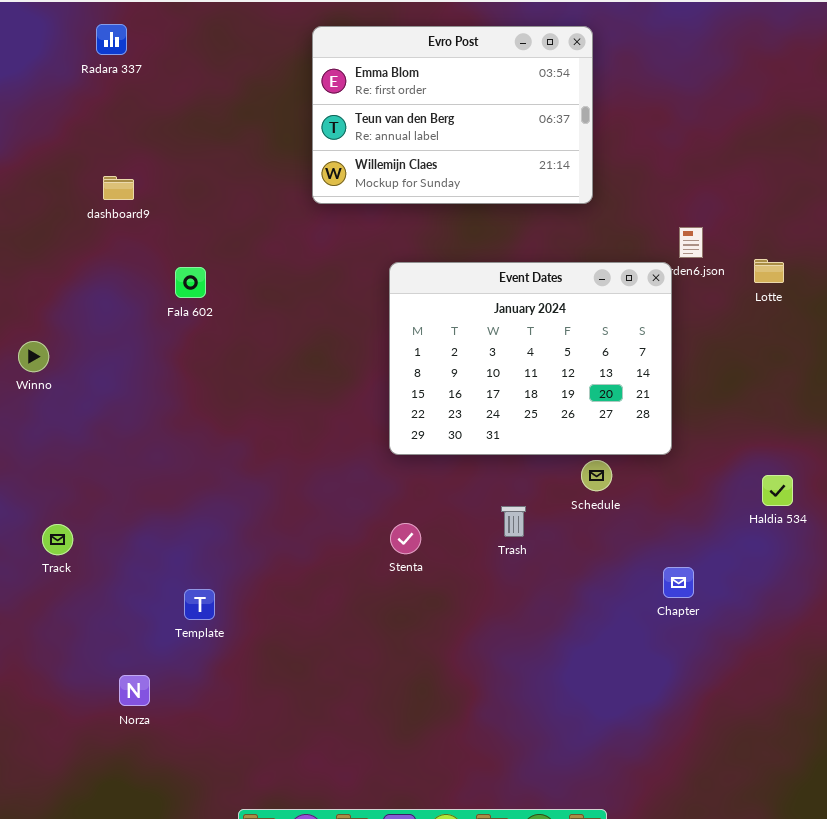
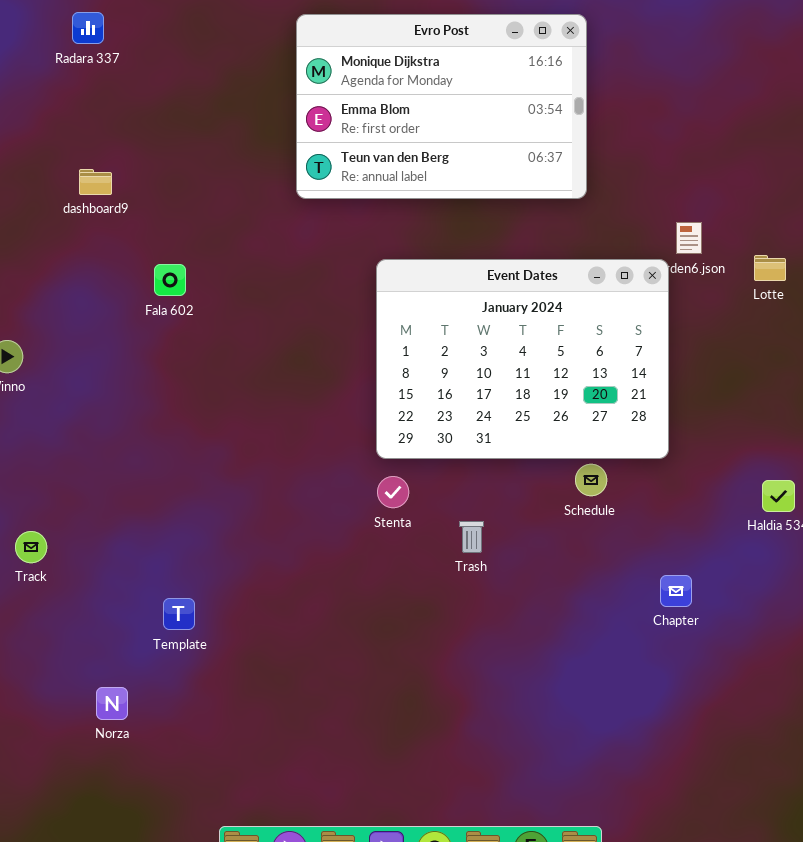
Evro Post: [312,26,593,204] -> [296,14,587,199], scrolled up 1 row
Trash: [501,506,526,537] -> [459,521,484,553], moved
Stenta: [390,523,421,554] -> [377,476,409,508], moved

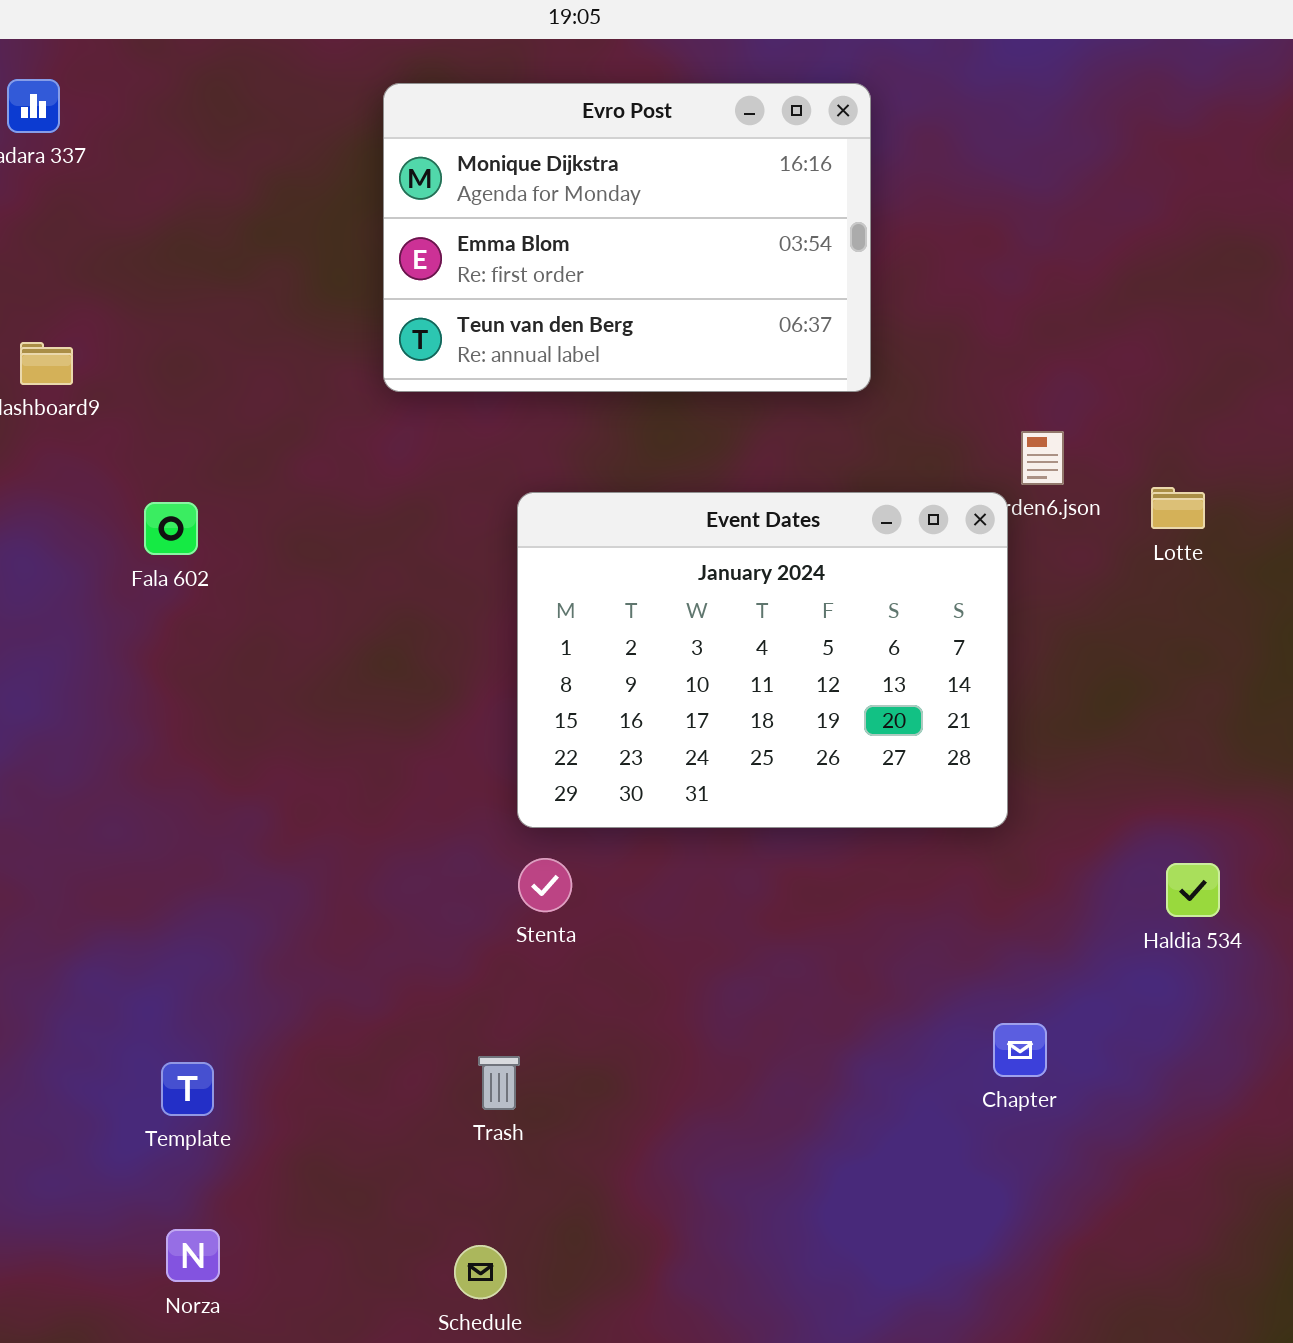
Schedule: [575,464,607,496] -> [454,1245,507,1299], moved
Trash: [459,521,484,553] -> [478,1056,520,1110], moved
Norza: [96,687,128,720] -> [166,1229,220,1282], moved

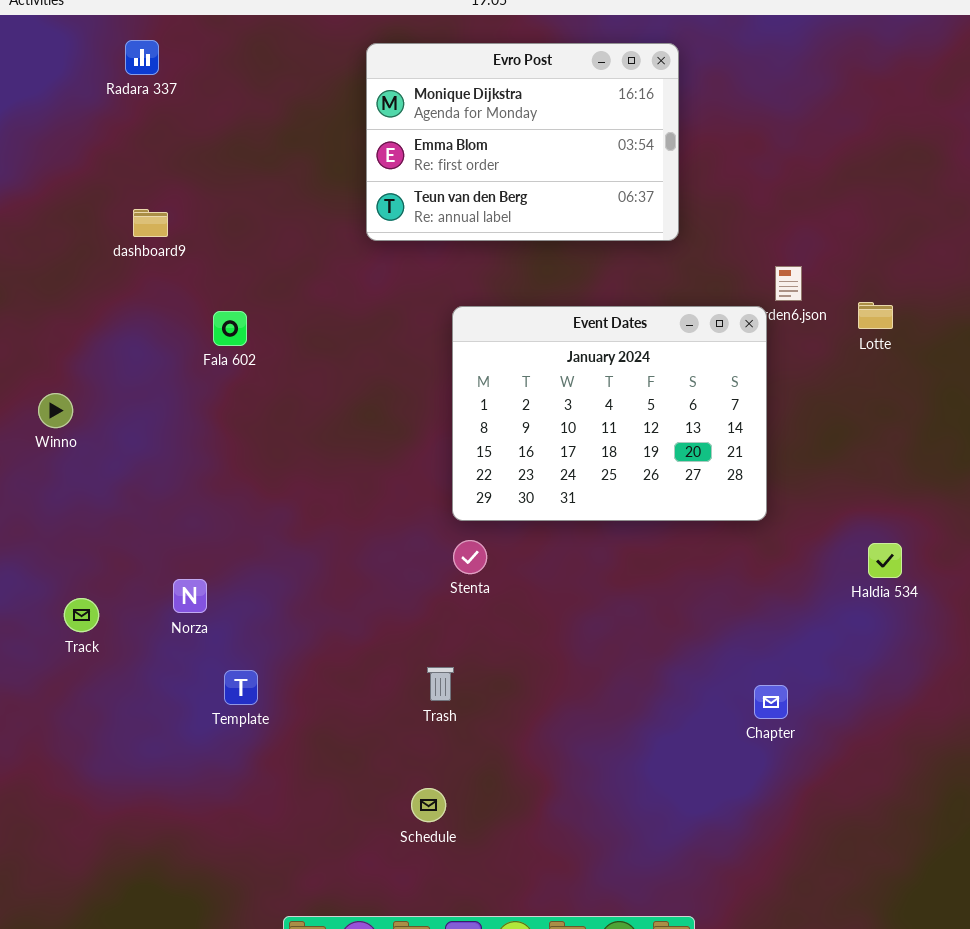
Chapter: [993,1023,1047,1077] -> [754,685,788,719], moved
Norza: [166,1229,220,1282] -> [173,579,207,613], moved

